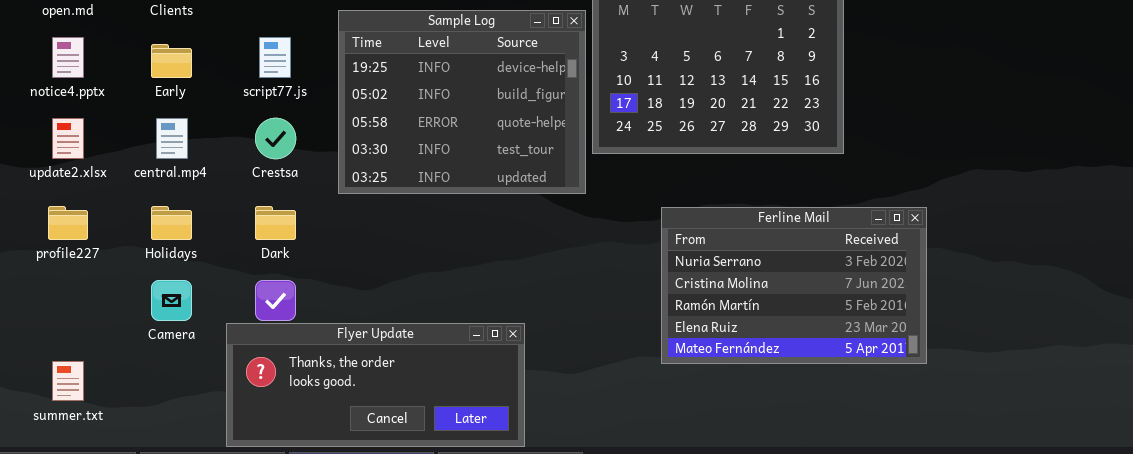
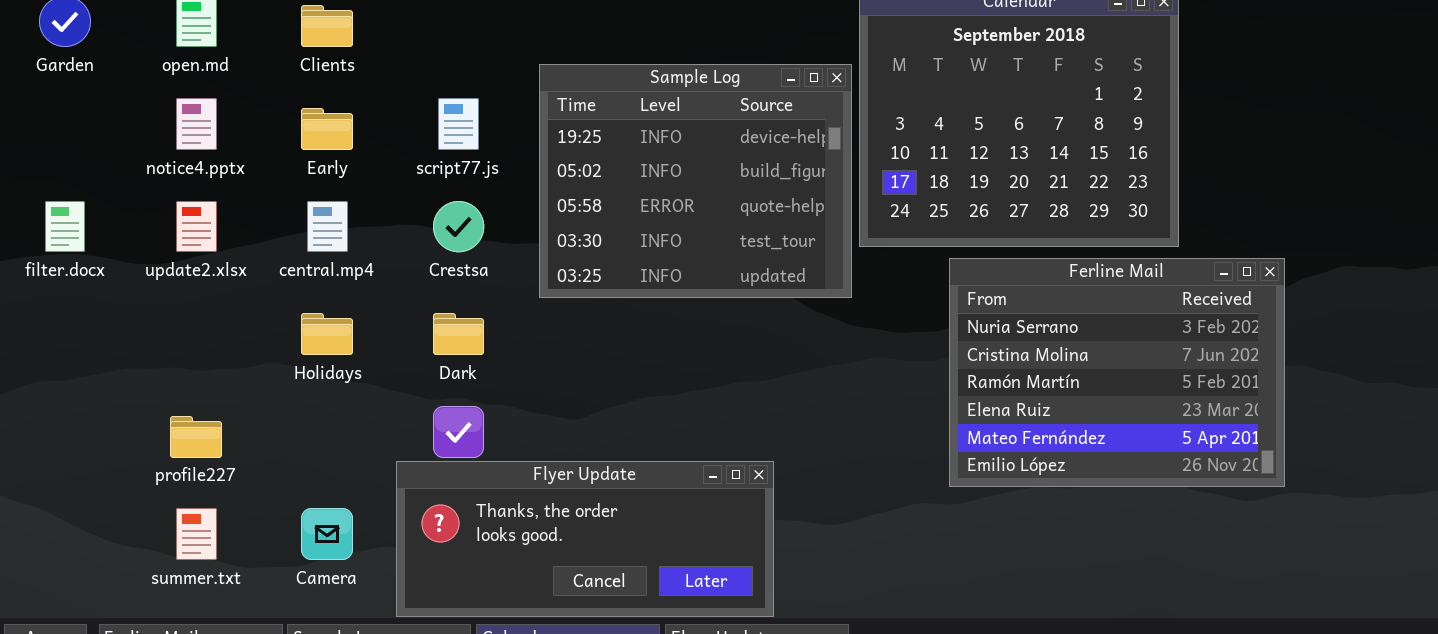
profile227: [48,206,88,240] -> [170,416,222,458], moved
Ferline Mail: [661,207,927,364] -> [949,258,1285,487], moved, resized
Camera: [151,280,192,321] -> [301,508,353,560], moved

